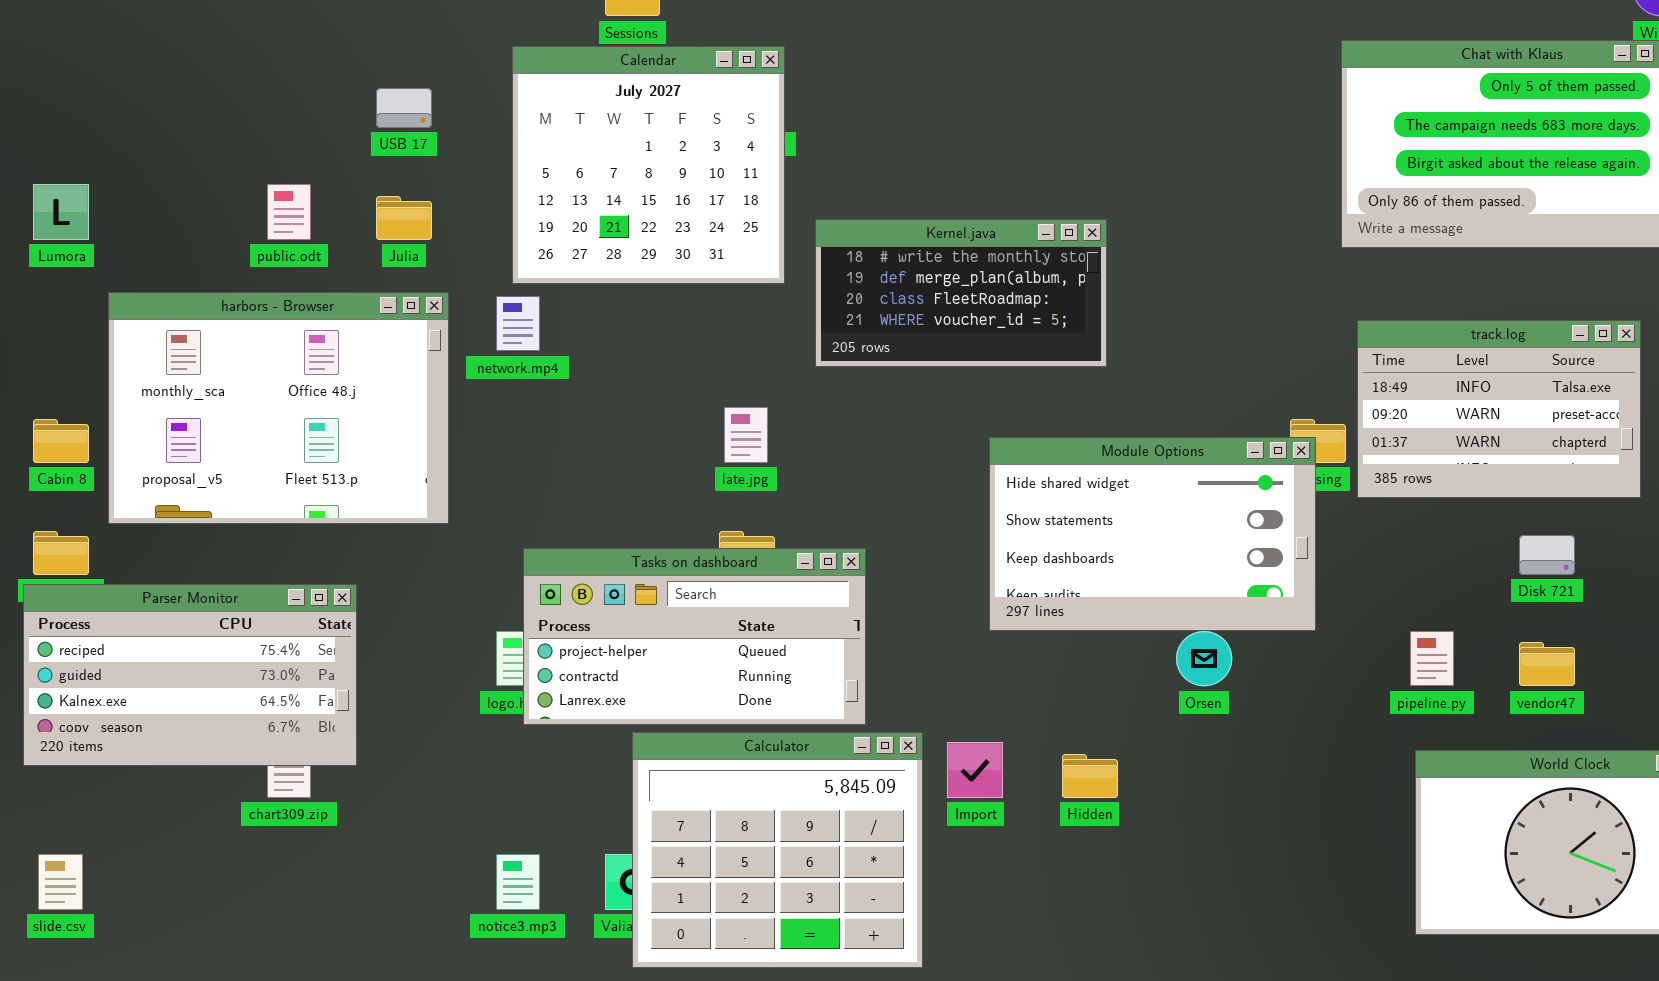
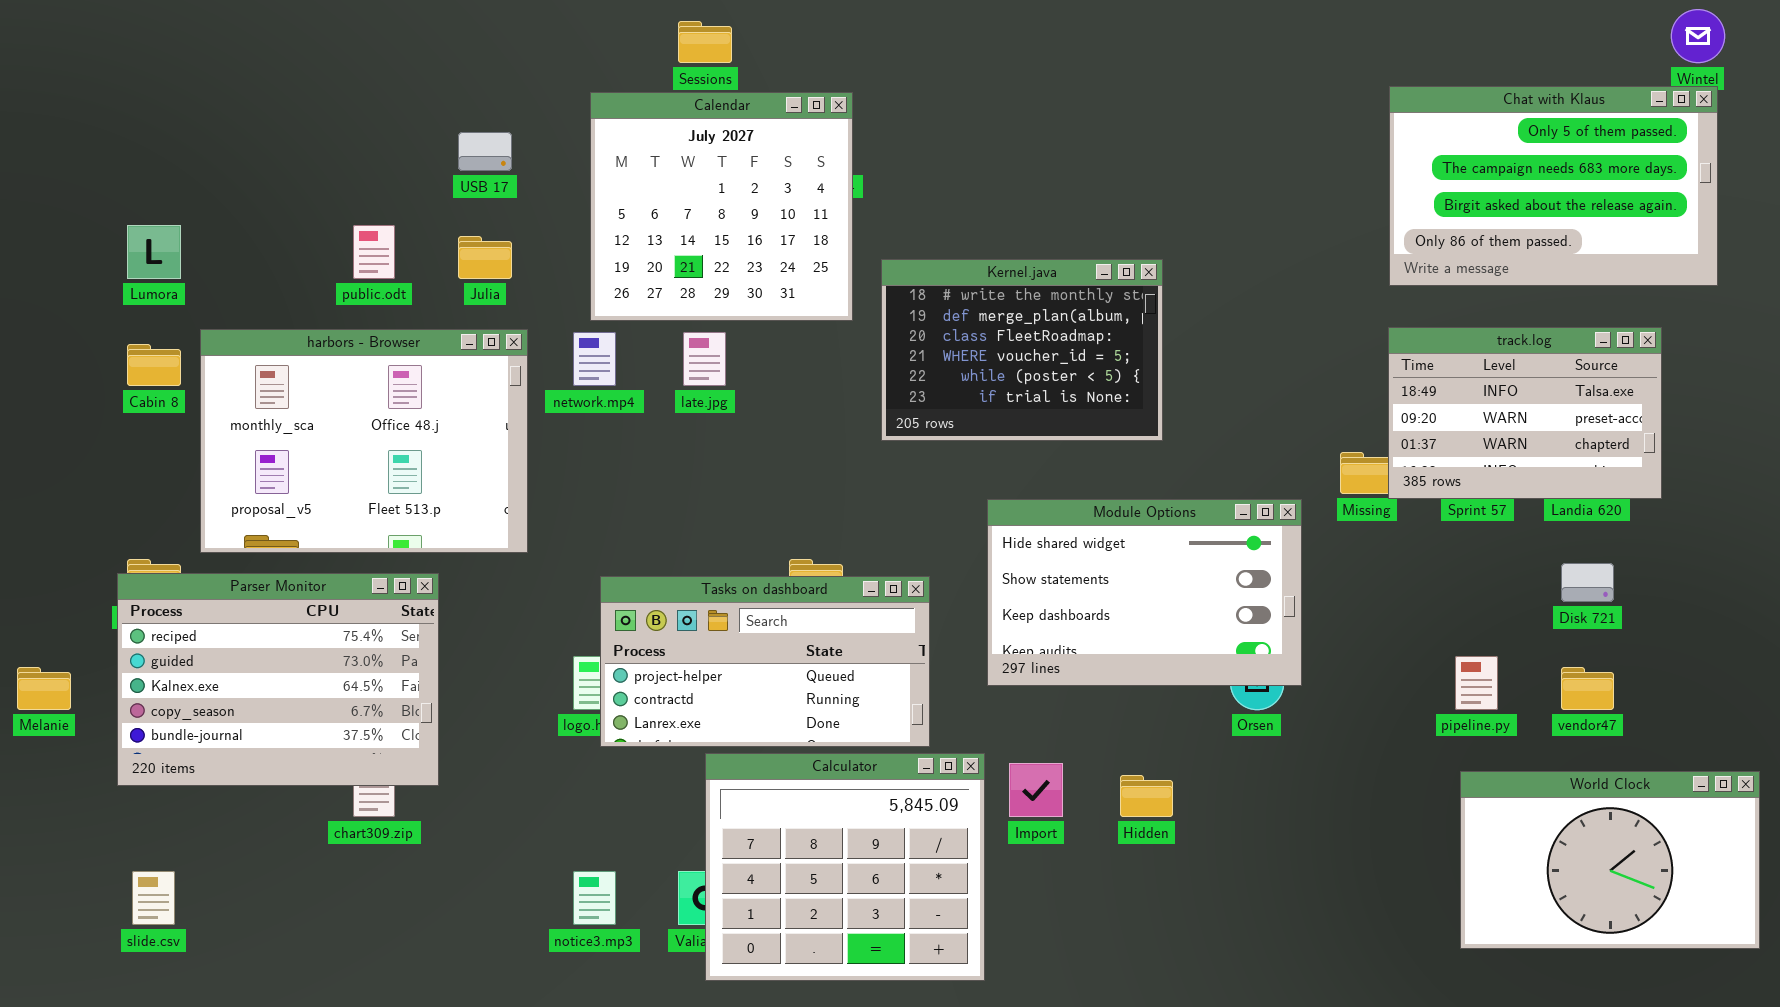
Kernel.java: [815,219,1107,367] -> [881,259,1163,441], resized
track.log: [1357,320,1641,498] -> [1388,327,1662,499], moved
late.jpg: [724,407,768,463] -> [683,332,726,386], moved
Cabin 8: [33,419,89,463] -> [127,344,181,386], moved
Module Options: [989,437,1316,631] -> [987,499,1302,686], moved
Parser Monitor: [23,584,357,766] -> [117,573,439,786], resized

